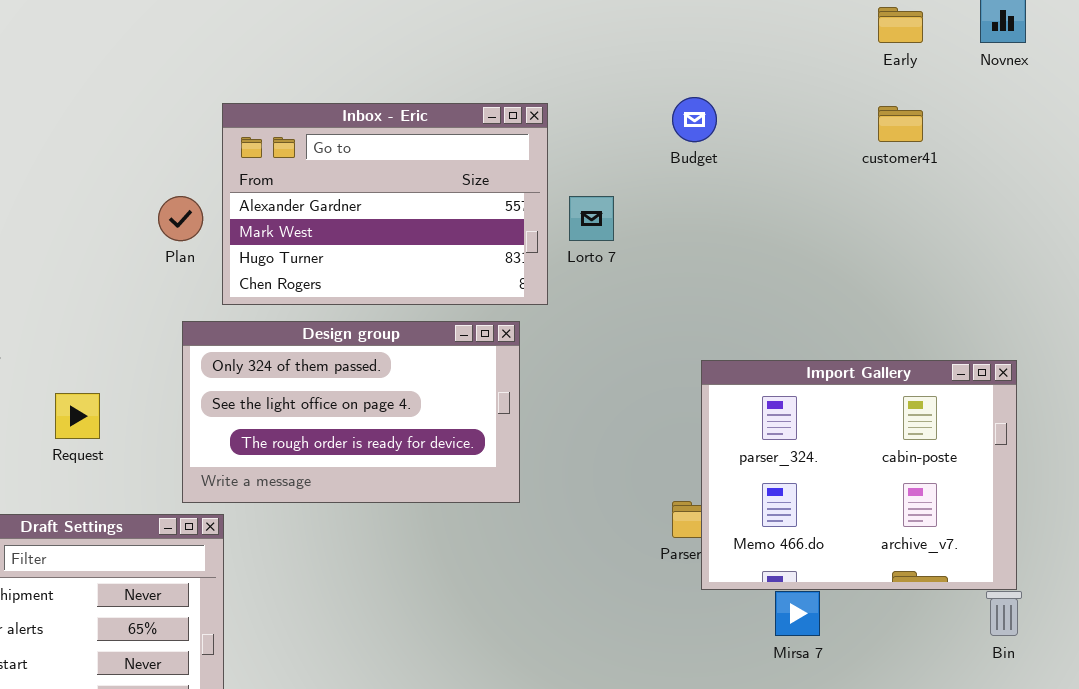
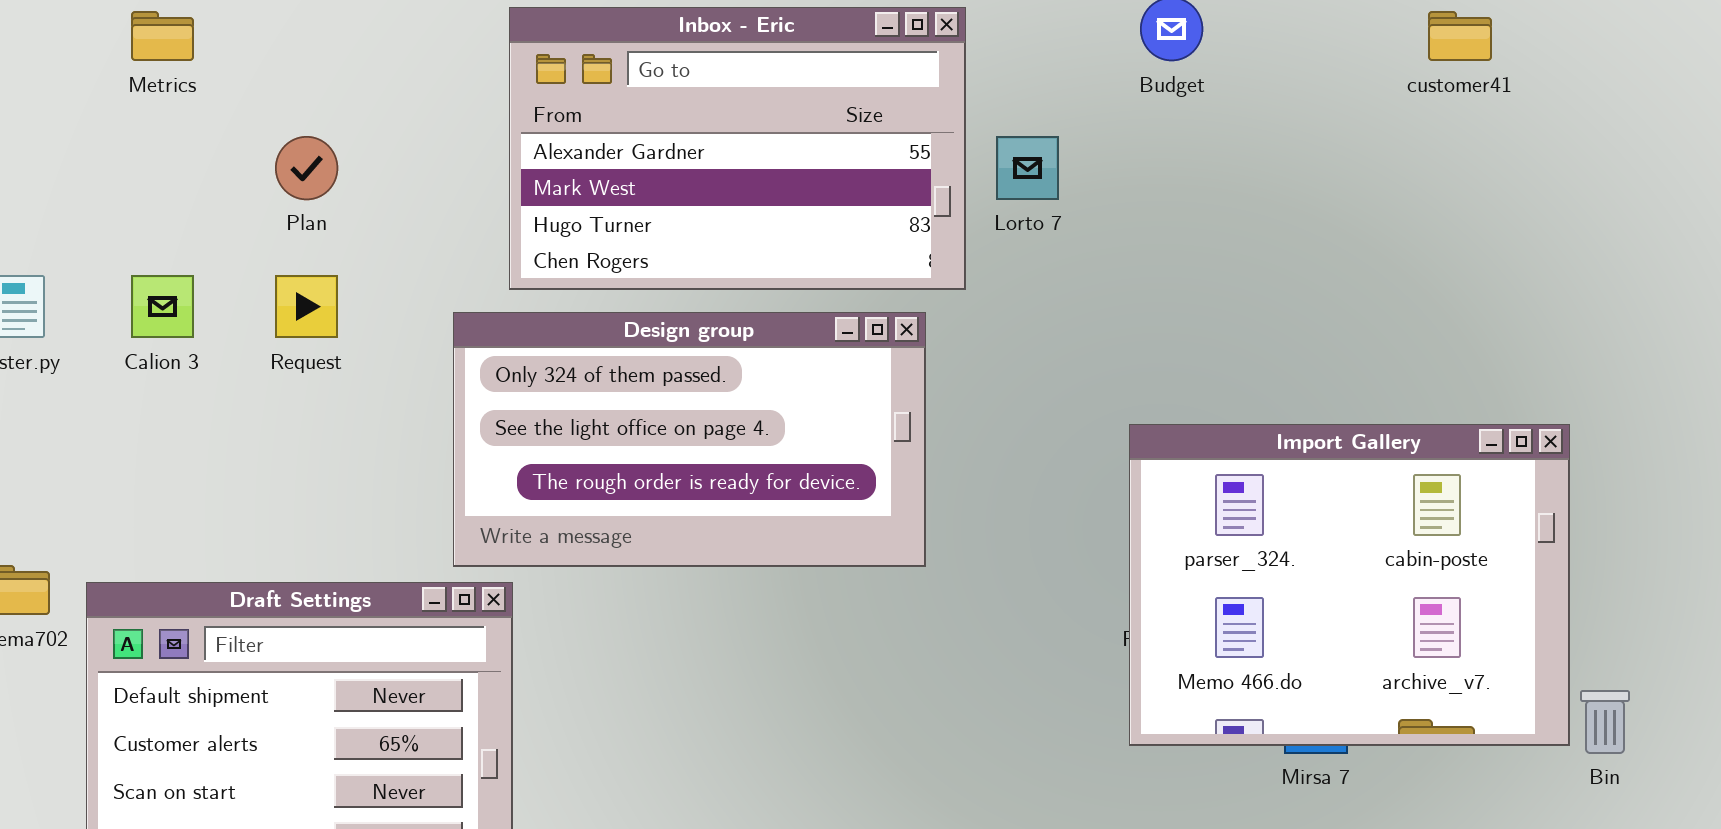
Plan: [158,196,203,241] -> [275,136,338,200], moved
Import Gallery: [701,360,1017,590] -> [1129,424,1570,746], moved
Request: [55,393,100,439] -> [275,275,338,338], moved

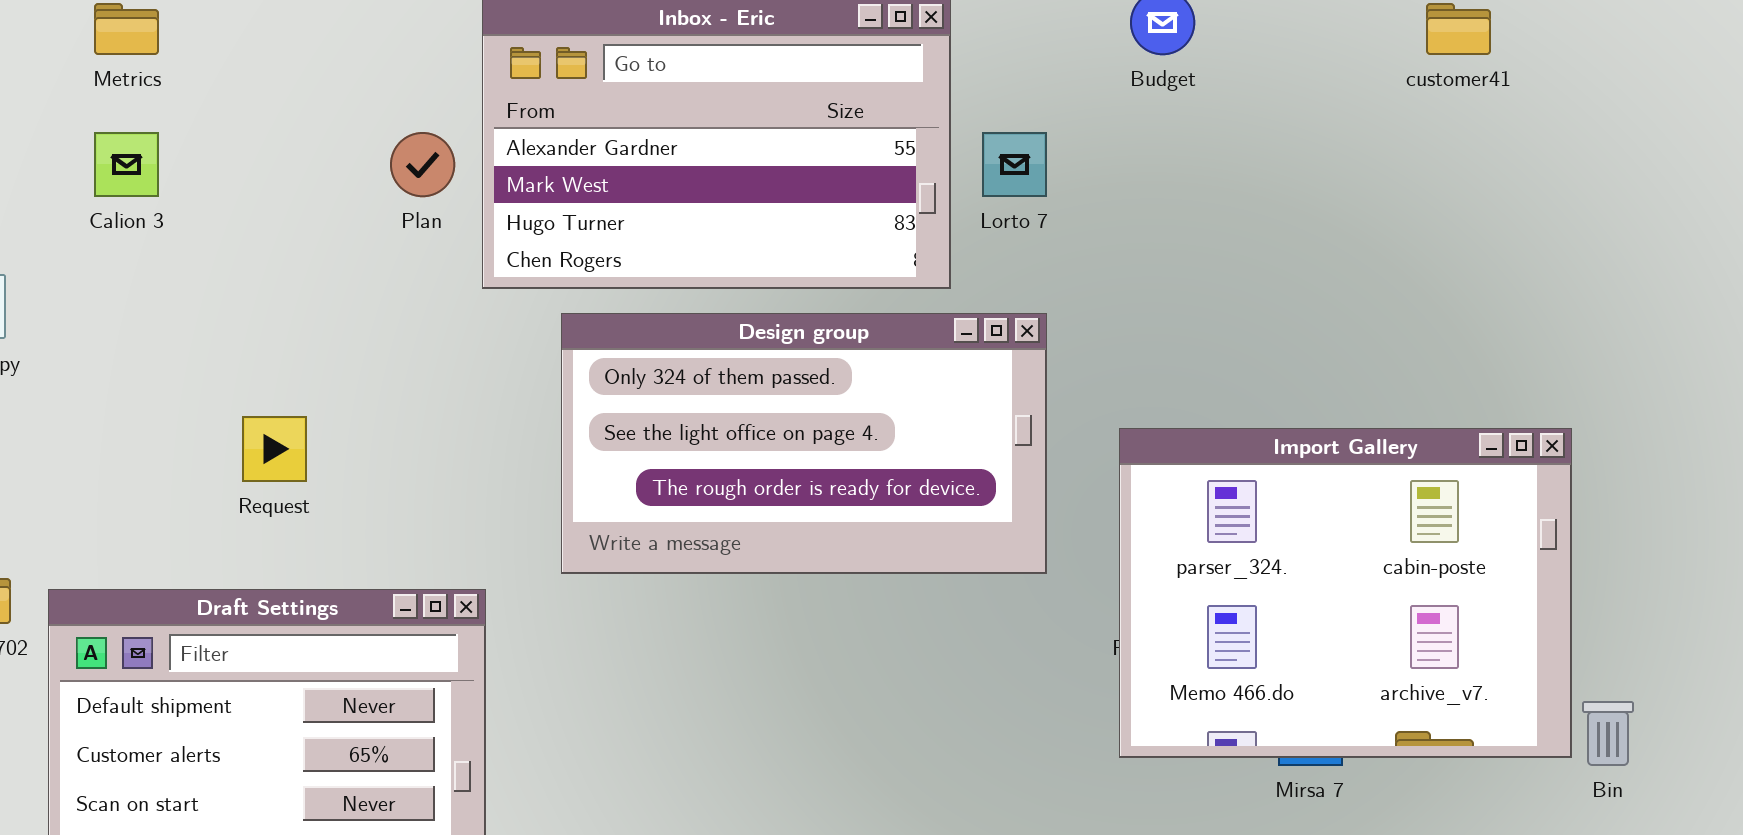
Plan: [275,136,338,200] -> [390,132,455,197], moved
Calion 3: [131,275,194,338] -> [94,132,159,197], moved
Request: [275,275,338,338] -> [242,416,307,482], moved
Design group: [453,312,926,567] -> [561,313,1047,574], moved

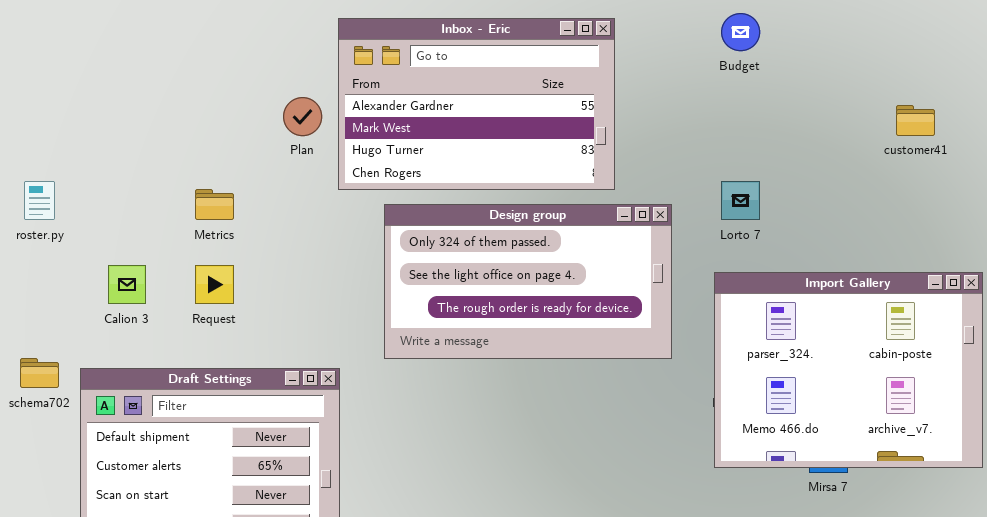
Metrics: [94,3,159,55] -> [195,189,234,220], moved
customer41: [1426,3,1491,55] -> [896,105,935,136], moved
Calion 3: [94,132,159,197] -> [108,265,146,304], moved
Lorto 7: [982,132,1047,197] -> [721,181,760,220], moved

